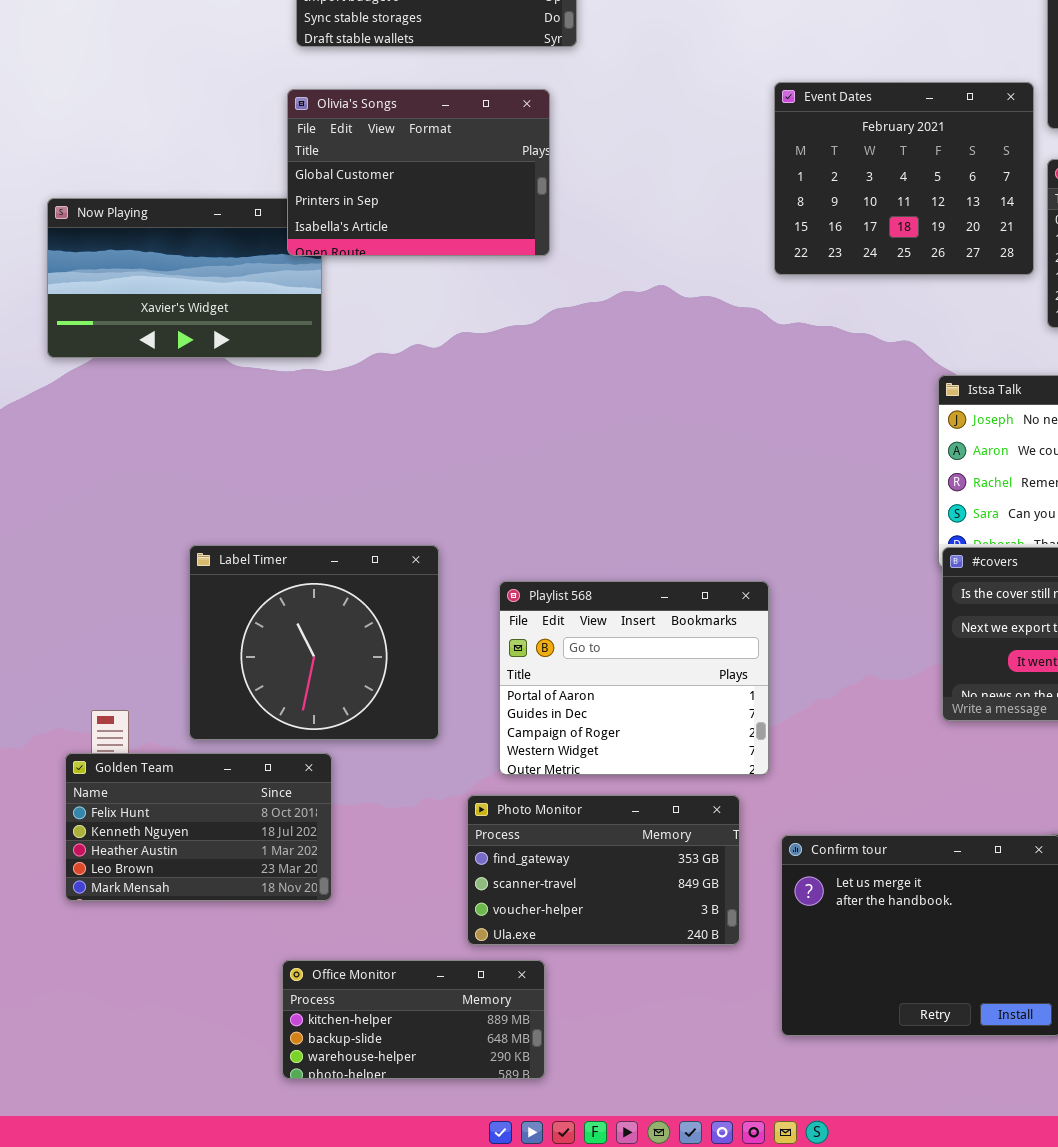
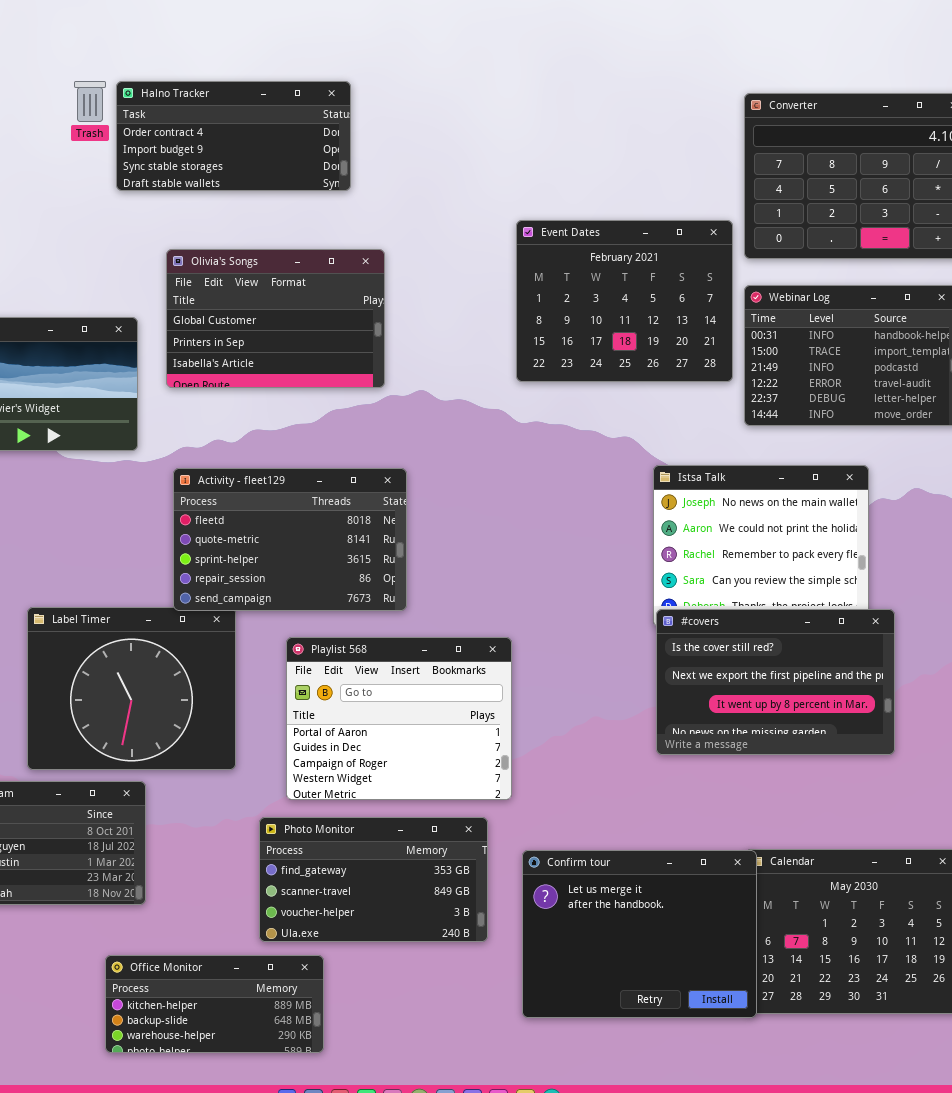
Olivia's Songs: [287,89,550,256] -> [166,249,385,388], moved
Activity - fleet129: none -> [173,468,407,611], opened

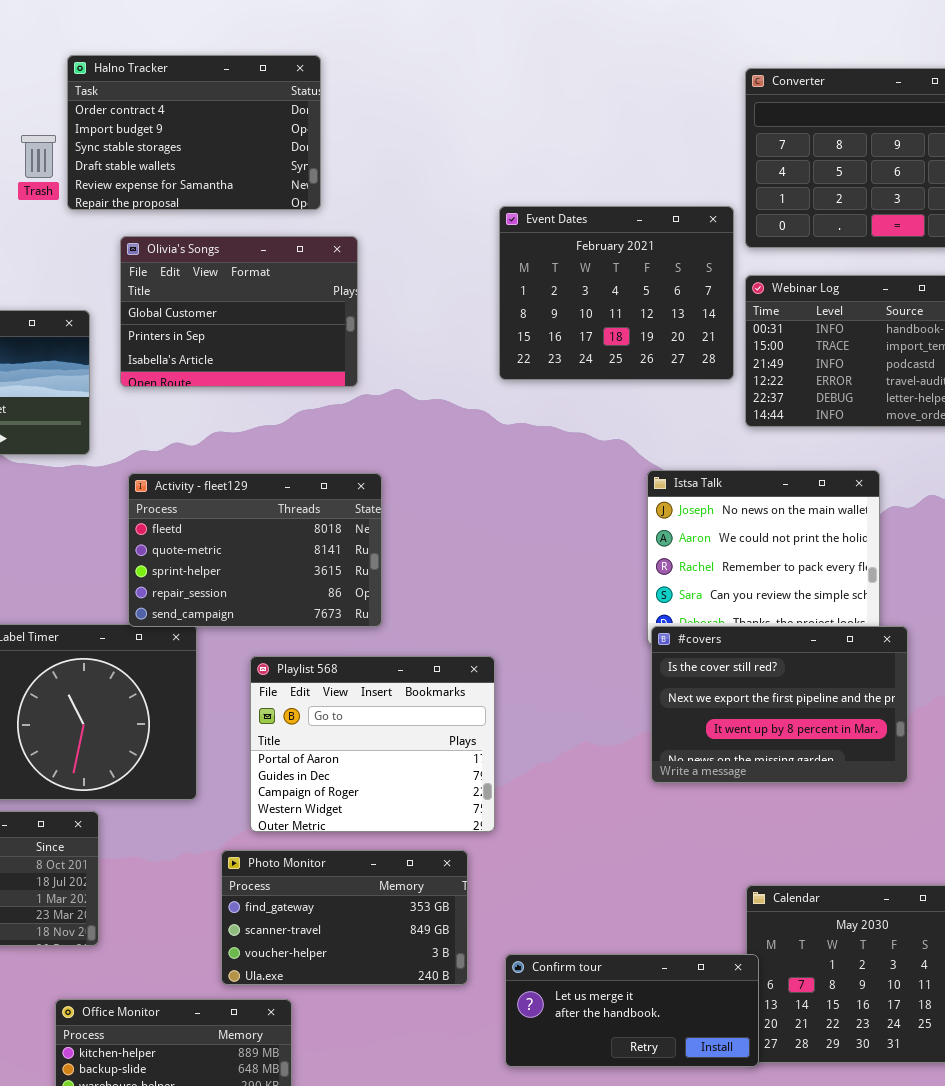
Trash: [74,81,106,122] -> [21,135,56,178], moved
Halno Tracker: [116,81,351,191] -> [67,55,321,210], resized
Confirm tour: [522,850,757,1018] -> [505,954,759,1067], resized

